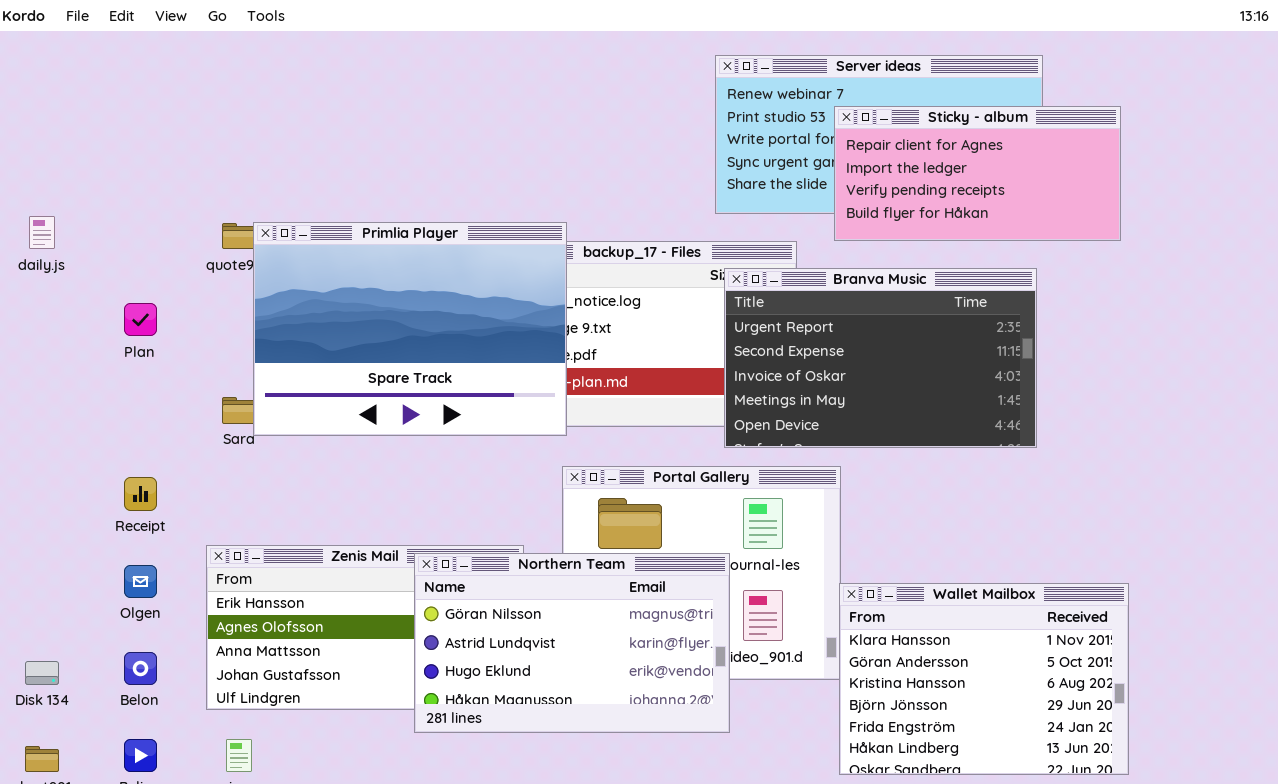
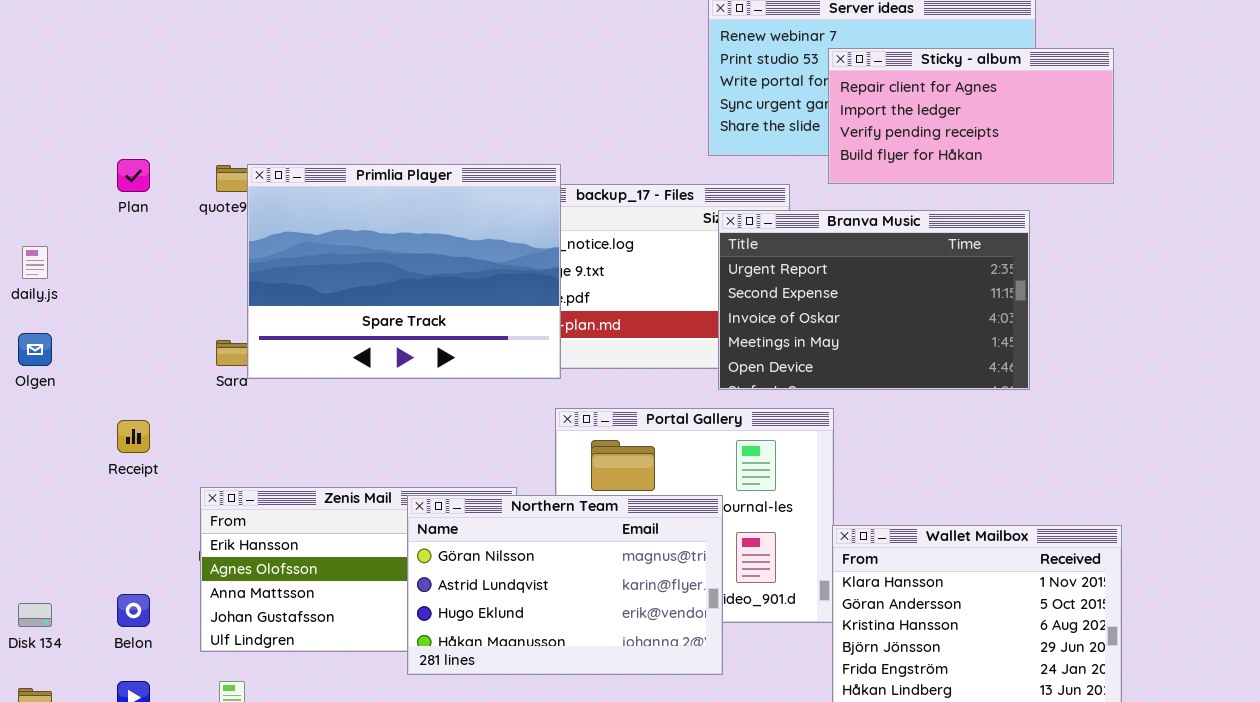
daily.js: [29,216,55,249] -> [22,246,48,279], moved
Plan: [124,303,157,336] -> [117,159,150,192], moved
Olgen: [124,565,157,598] -> [18,333,52,366], moved

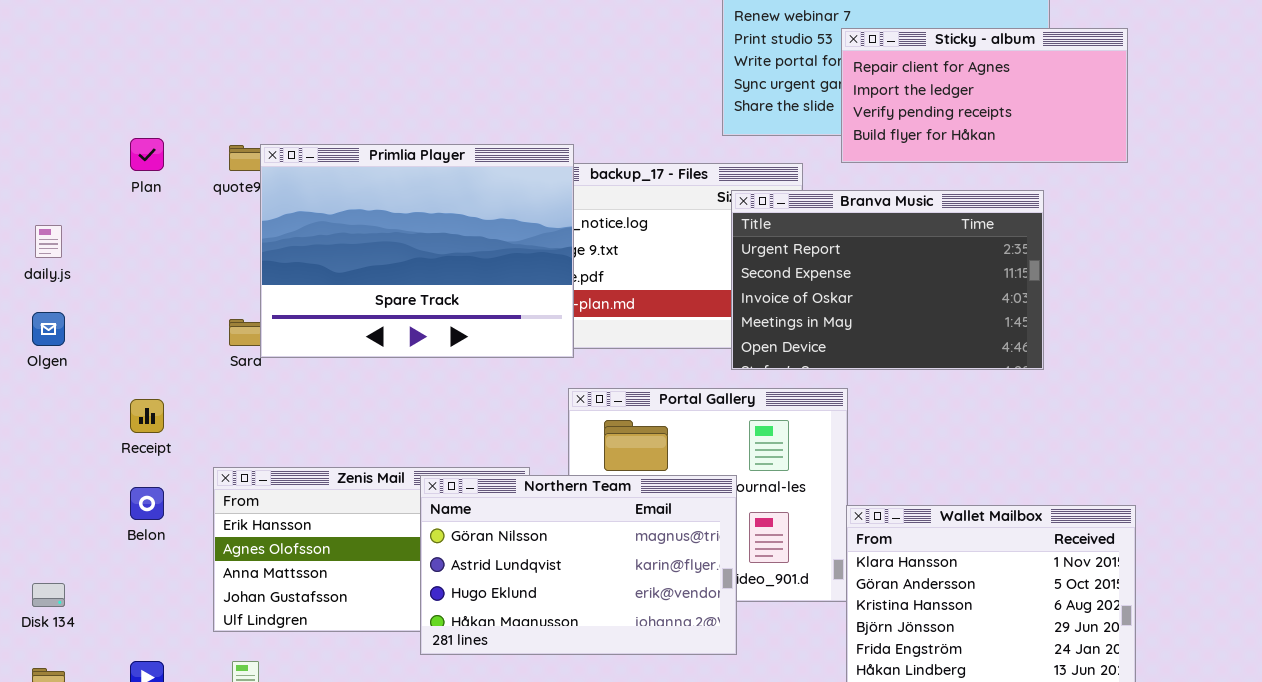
Belon: [117,594,150,627] -> [130,487,164,520], moved

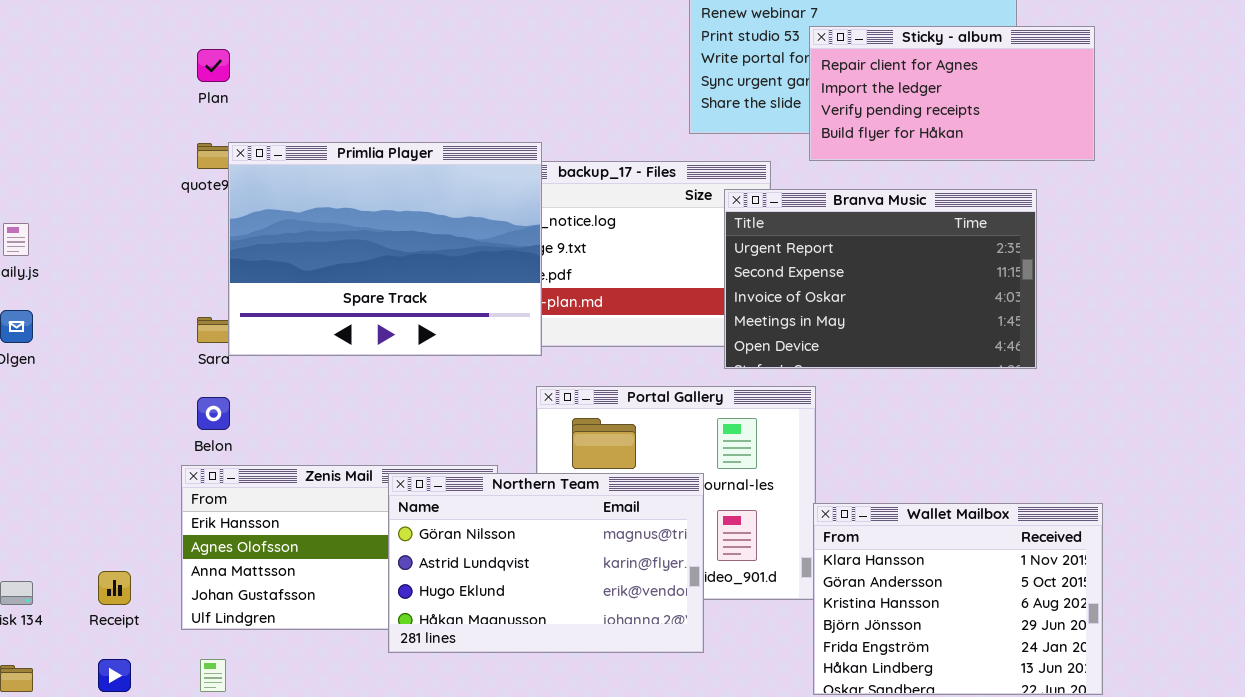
Plan: [130,138,164,171] -> [197,49,230,82], moved
Branva Music: [731,190,1044,370] -> [724,189,1037,369], moved
Receipt: [130,399,164,433] -> [98,571,131,605], moved
Belon: [130,487,164,520] -> [197,397,230,430], moved

